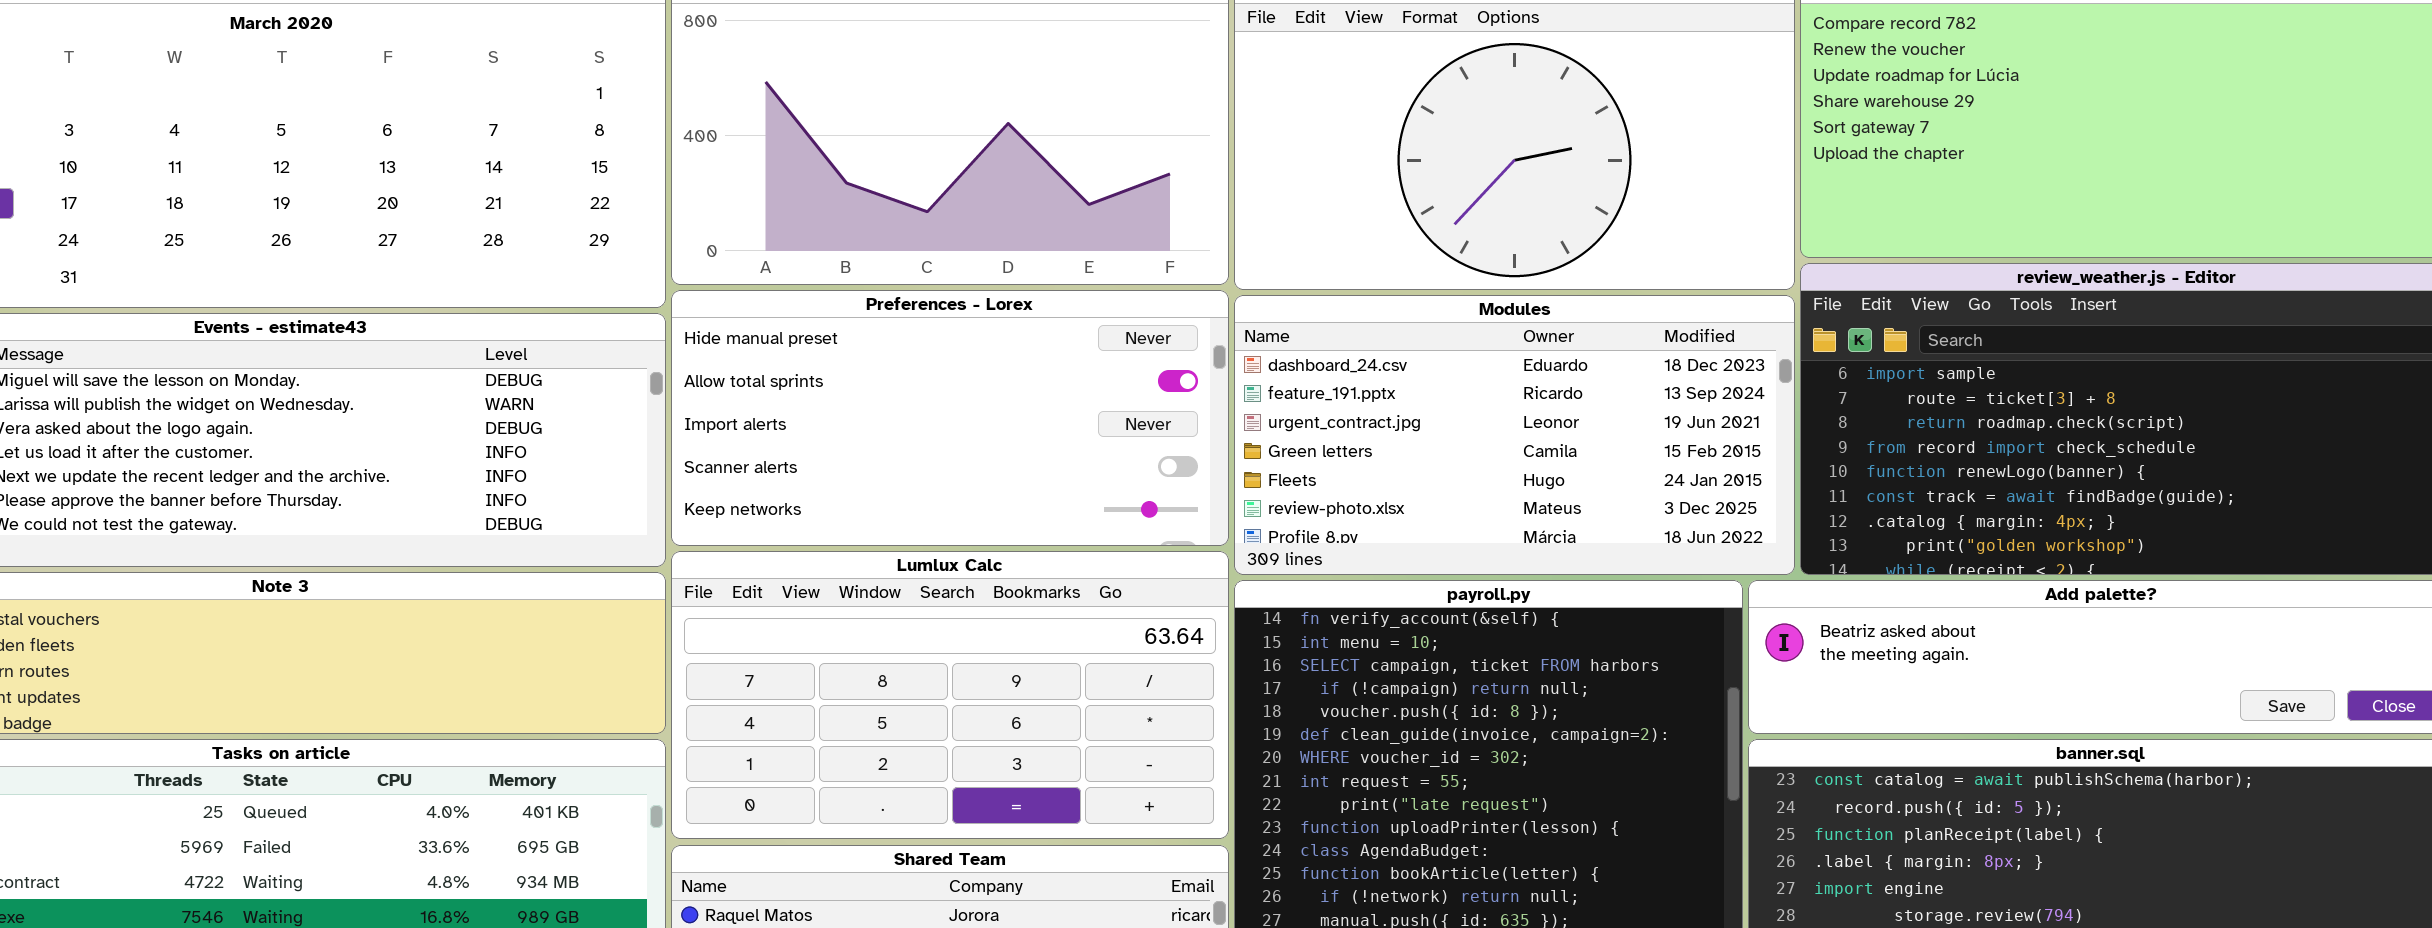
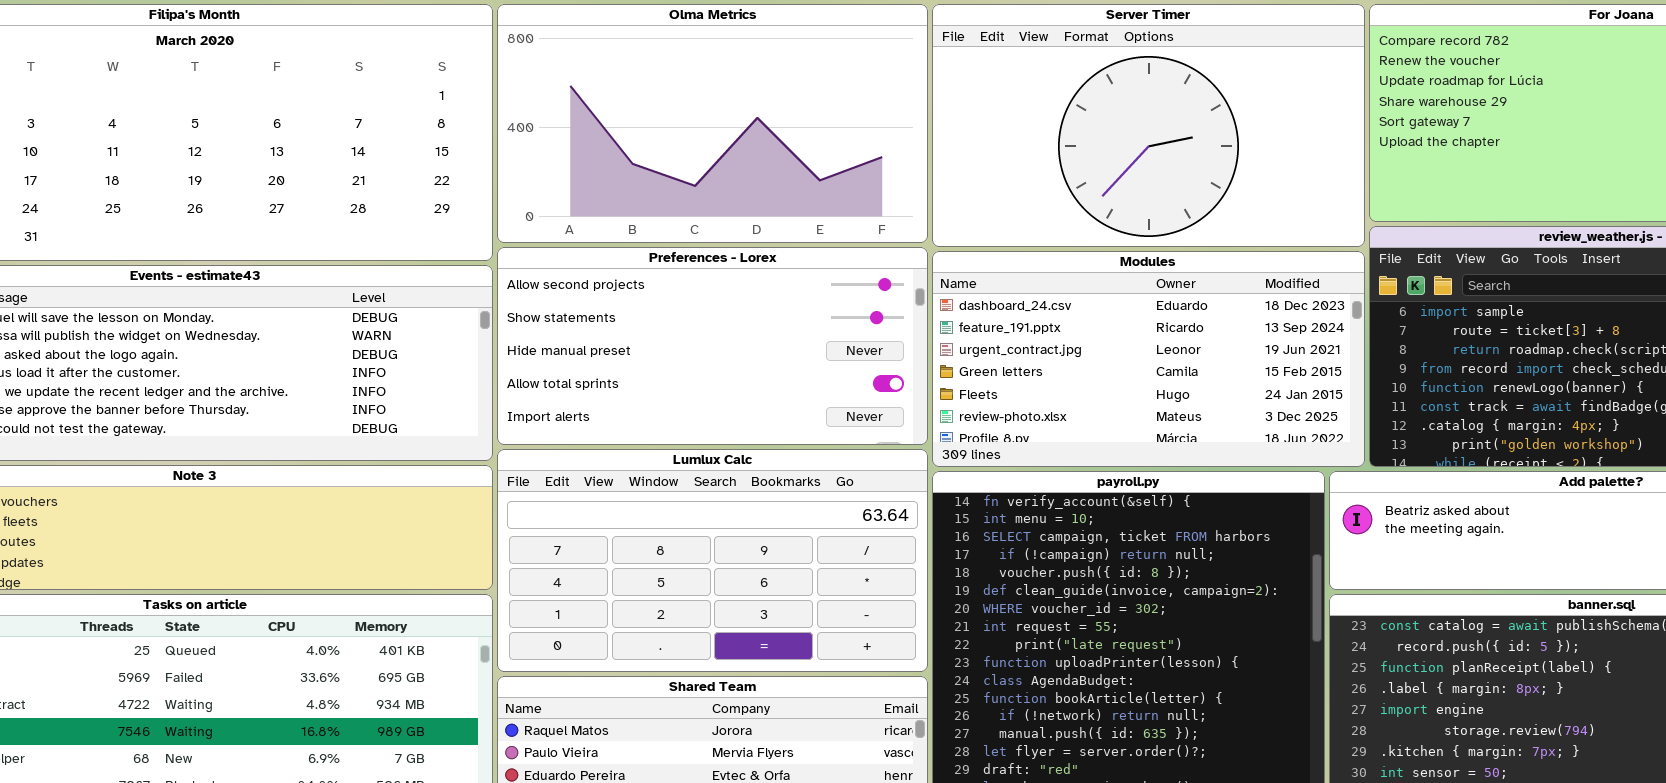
Preferences - Lorex: [671,290,1229,546] -> [497,247,928,445], scrolled up 2 rows

